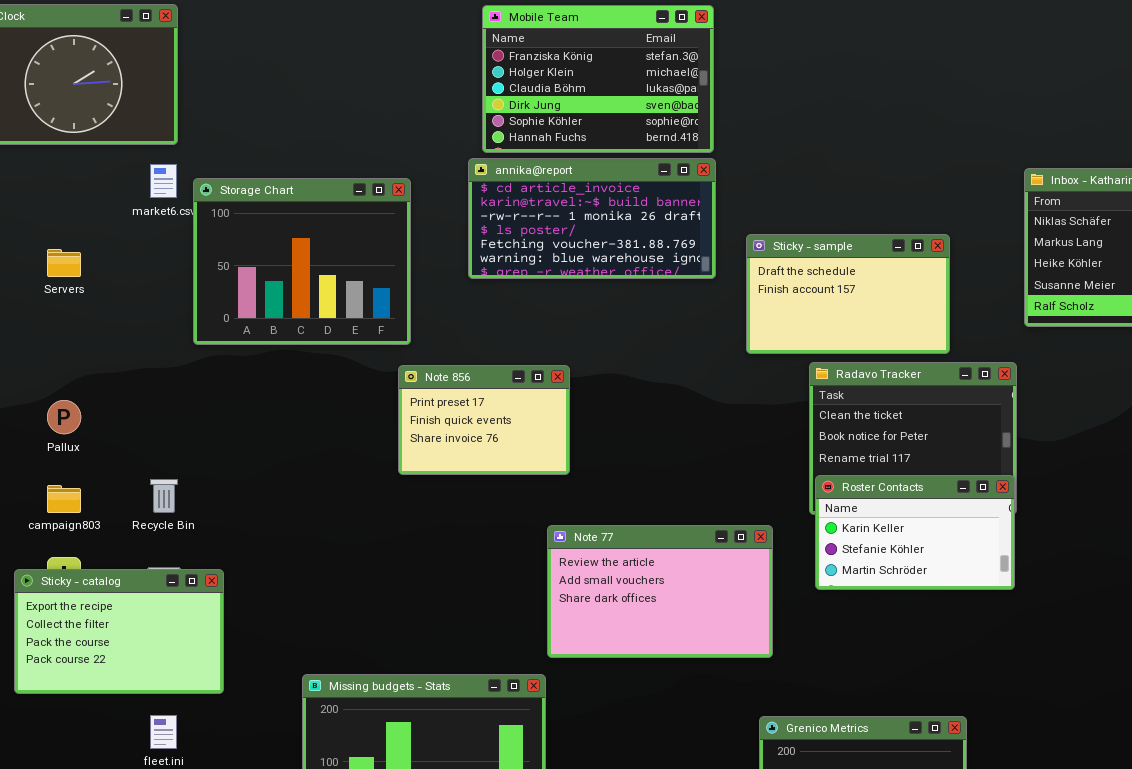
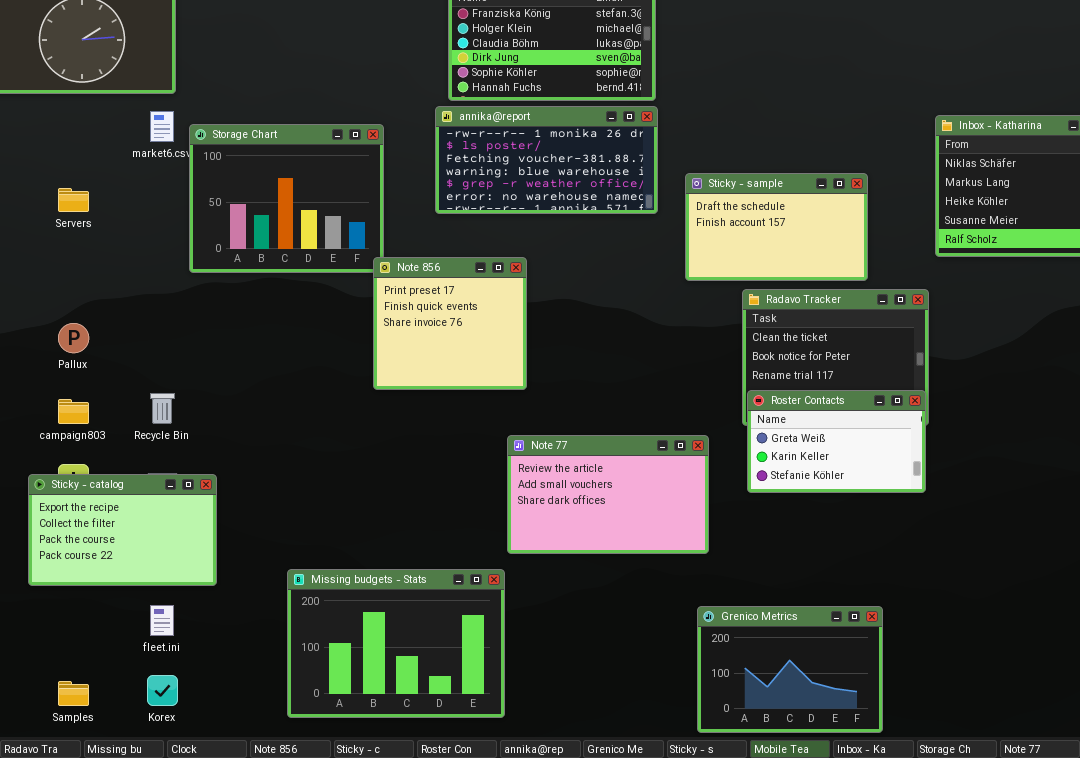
annika@report: [468,158,716,279] -> [435,106,658,214], scrolled down 2 rows
Note 856: [398,365,570,475] -> [373,257,527,390], resized
Roster Contacts: [815,475,1015,590] -> [747,390,926,493], scrolled up 1 row

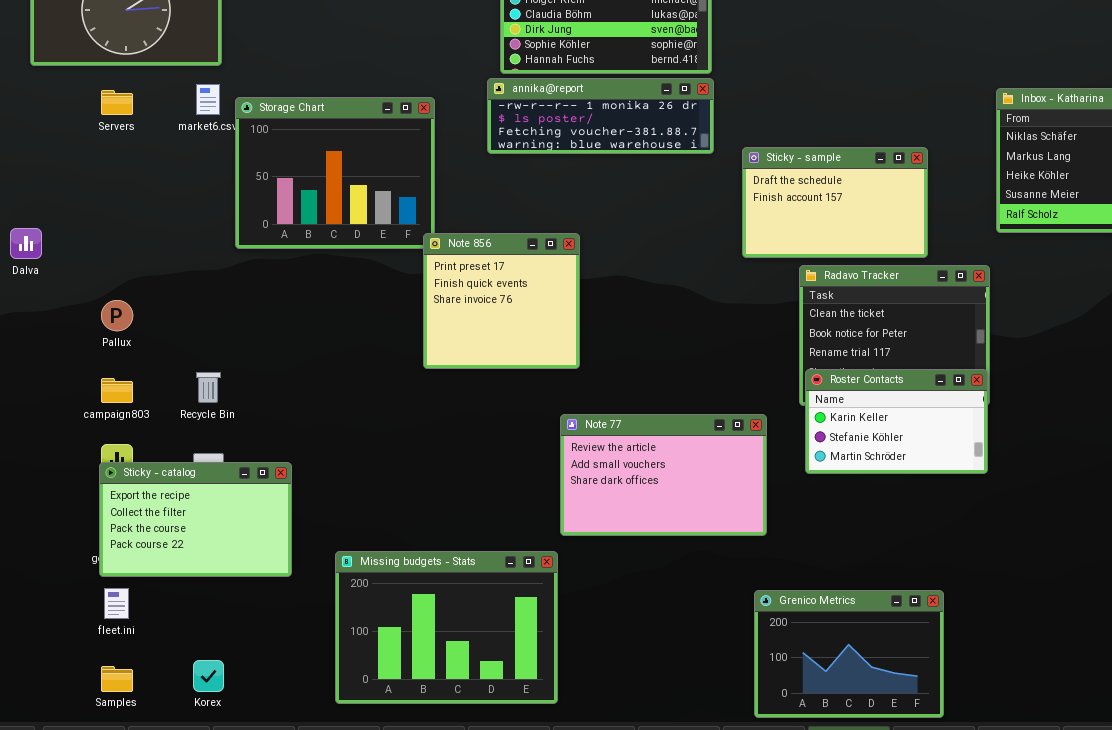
annika@report: [435,106,658,214] -> [487,78,714,154], resized
Servers: [58,188,89,212] -> [101,90,133,115], moved
Roster Contacts: [747,390,926,493] -> [805,369,988,474], scrolled down 1 row
Sticky - catalog: [28,474,217,586] -> [99,462,292,577], moved
fleet.ini: [150,605,174,636] -> [104,588,129,619], moved

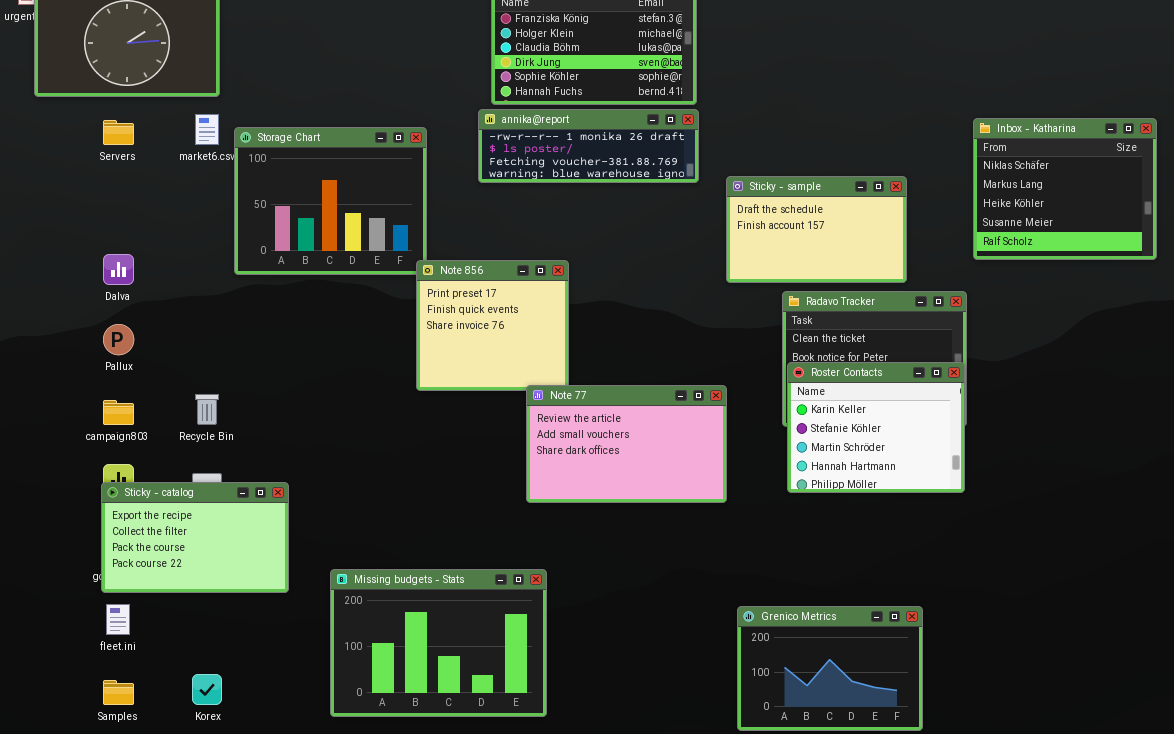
Dalva: [10,228,42,259] -> [103,254,134,285], moved
Roster Contacts: [805,369,988,474] -> [787,362,965,493], resized
Note 77: [560,414,767,536] -> [526,385,727,503], moved

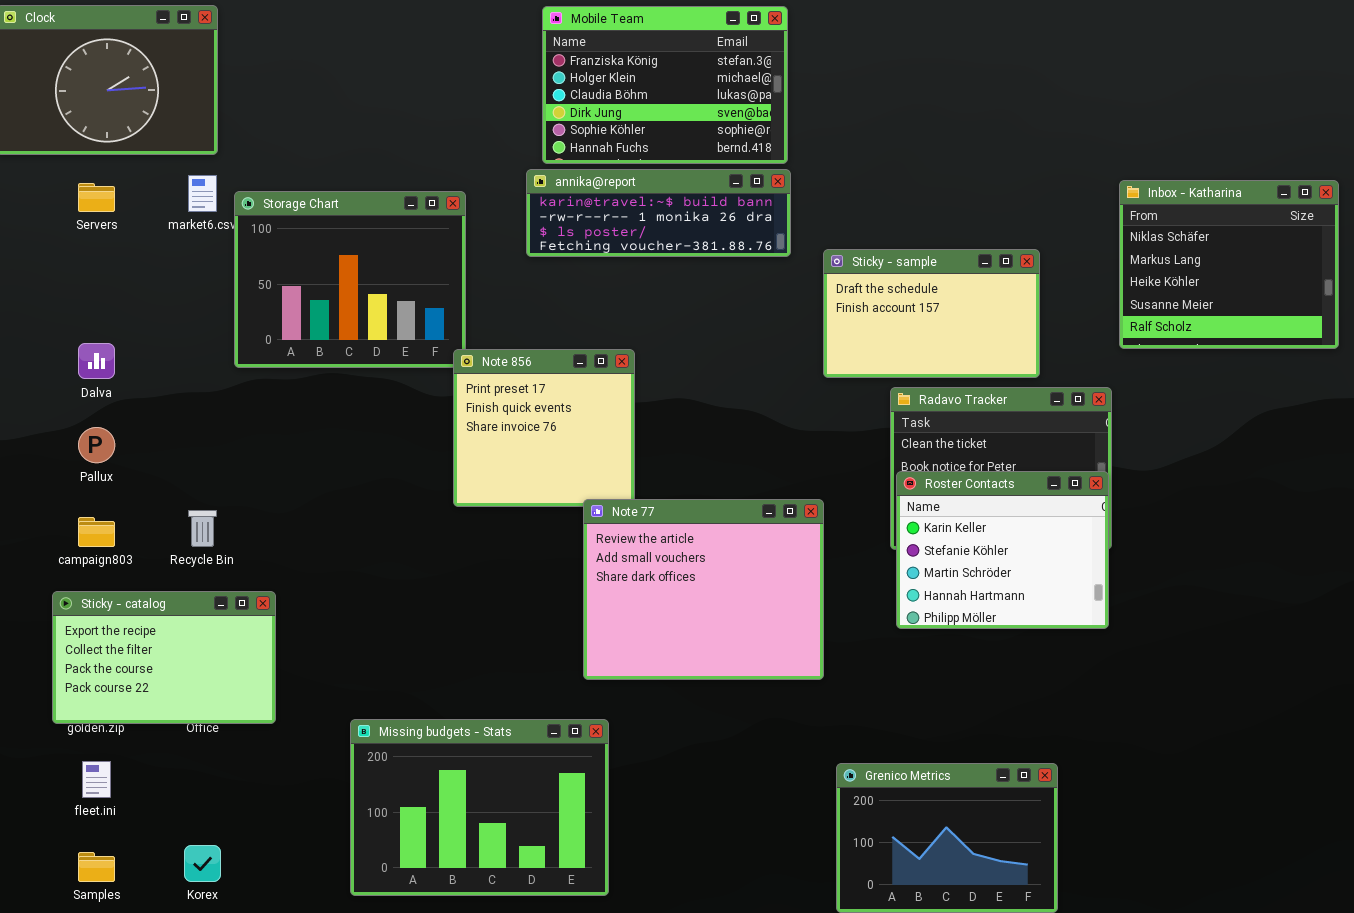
annika@report: [478,109,699,183] -> [526,169,791,257], scrolled up 1 row
Note 77: [526,385,727,503] -> [583,499,824,680], resized
Sticky - catalog: [101,482,289,593] -> [52,591,276,724], moved

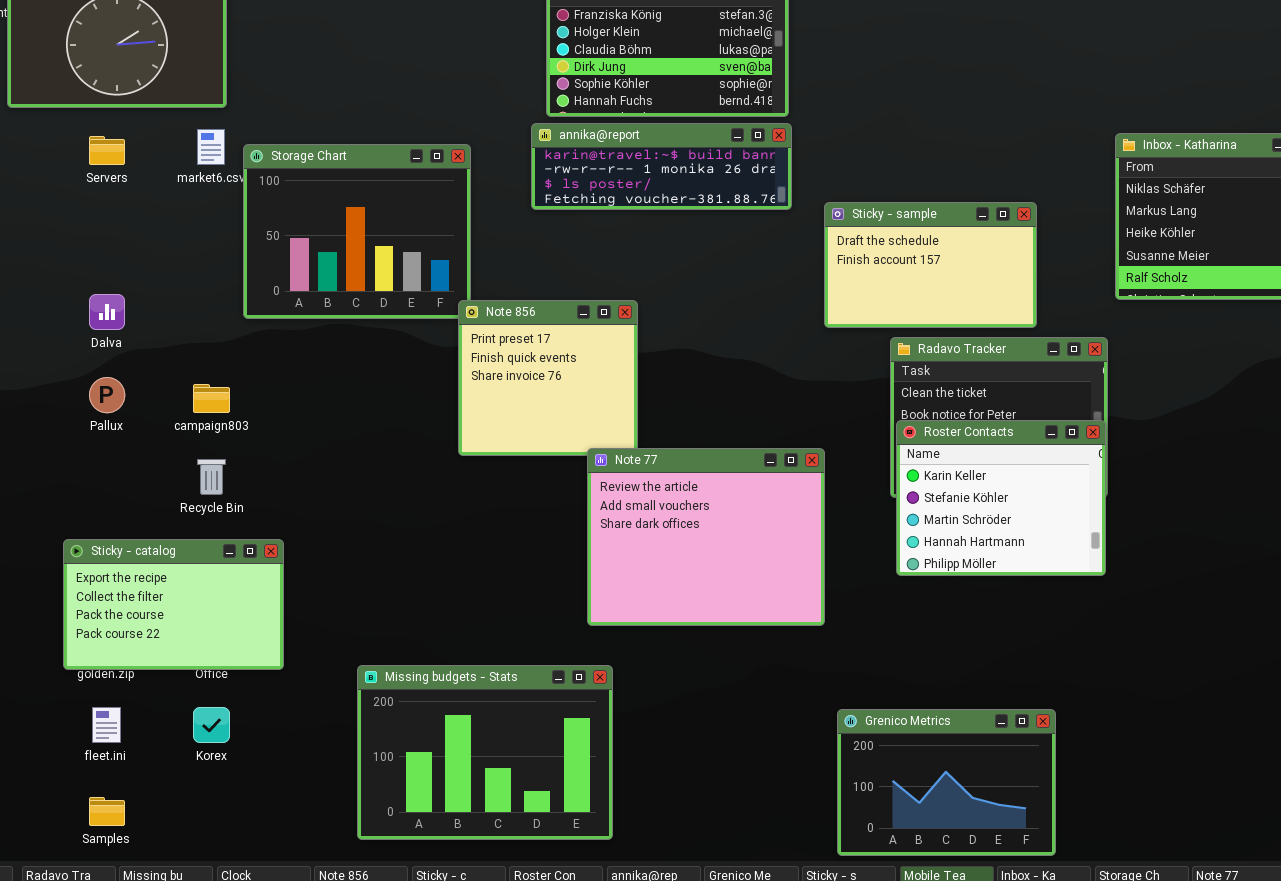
campaign803: [78,517,115,547] -> [193,384,230,413], moved
Korex: [184,845,221,882] -> [193,707,230,743], moved

